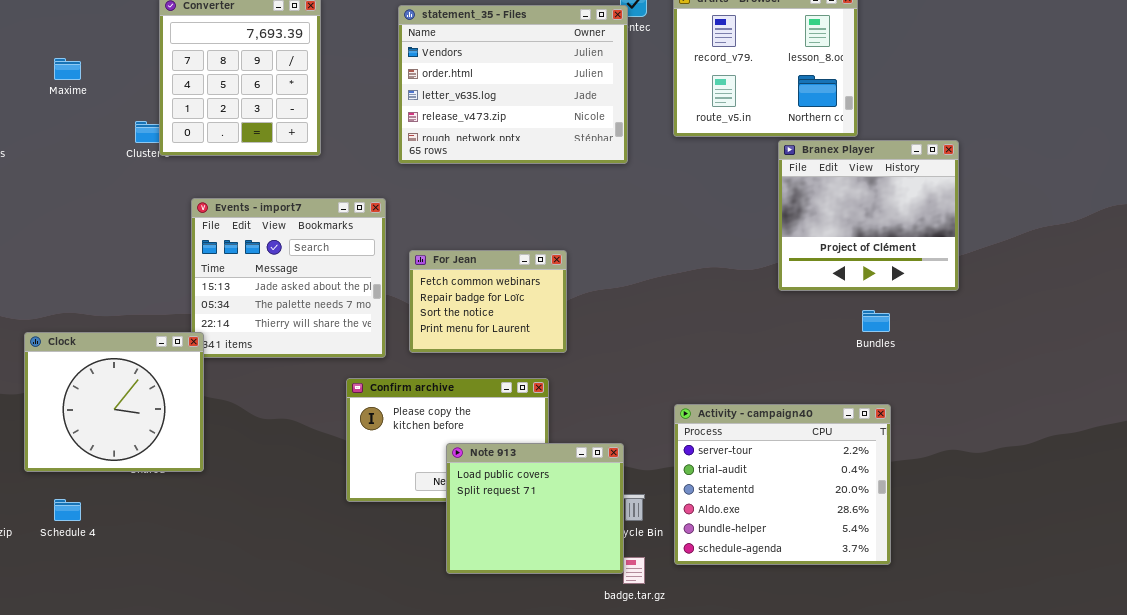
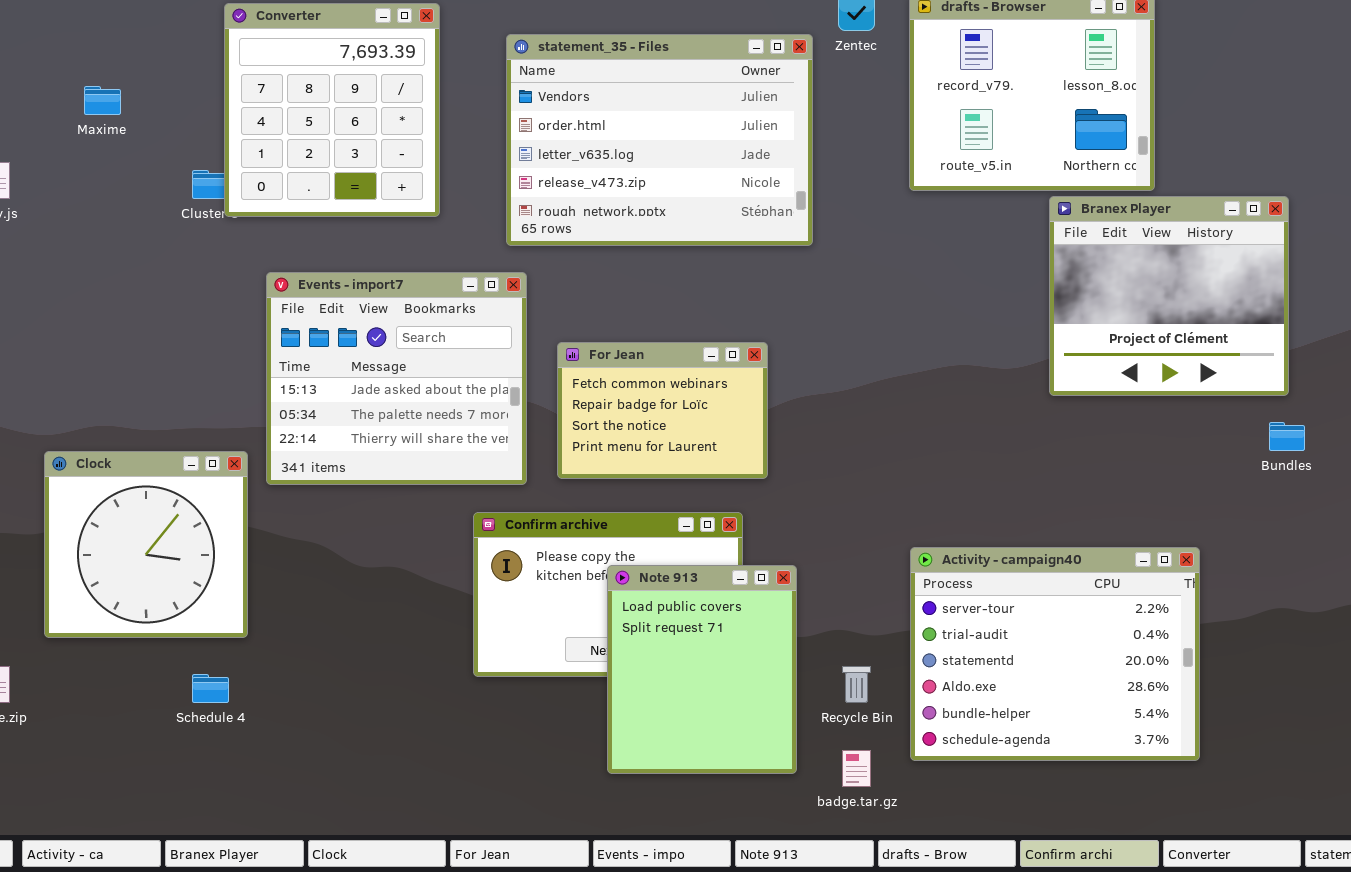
statement_35 - Files: [398,5,628,164] -> [506,34,813,246], moved
Bundles: [862,310,890,332] -> [1269,422,1305,451], moved
Clock: [24,332,204,472] -> [44,451,248,638], resized
Note 913: [446,443,624,574] -> [607,565,797,774], resized
Schedule 4: [54,499,81,521] -> [192,674,229,703], moved

